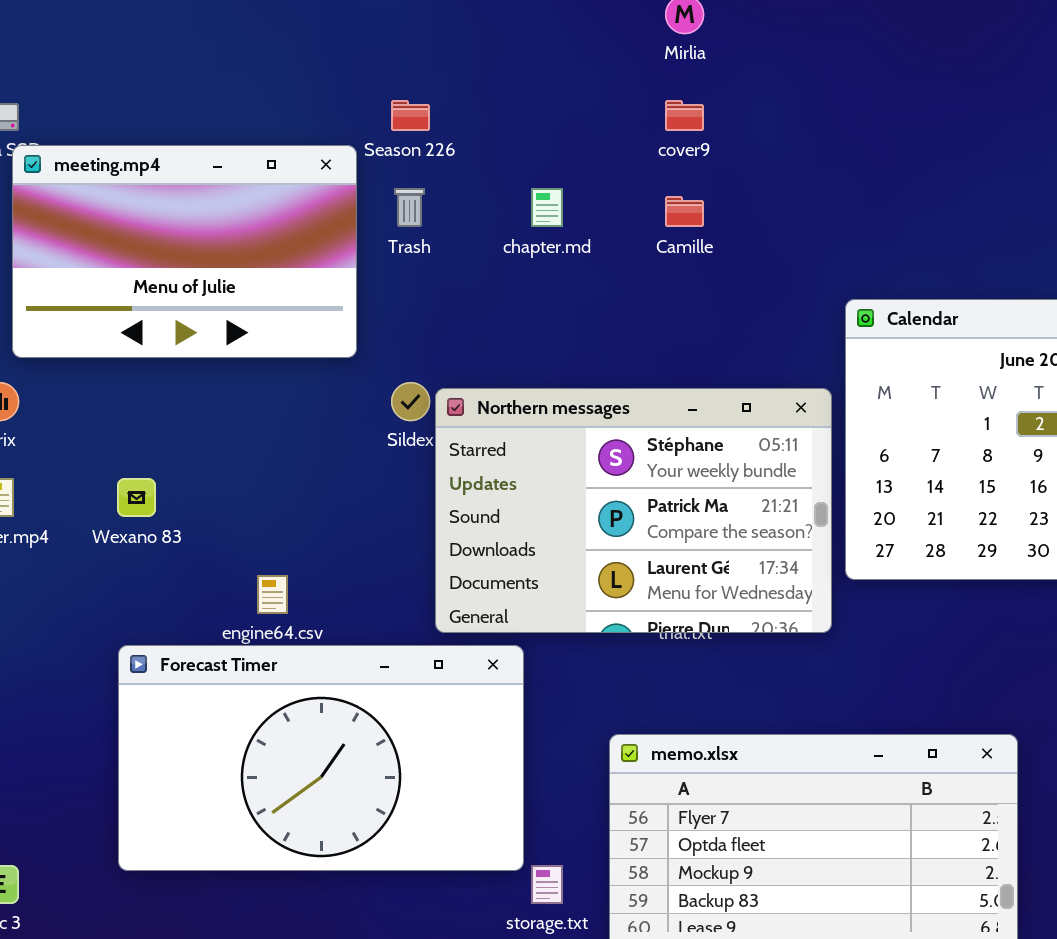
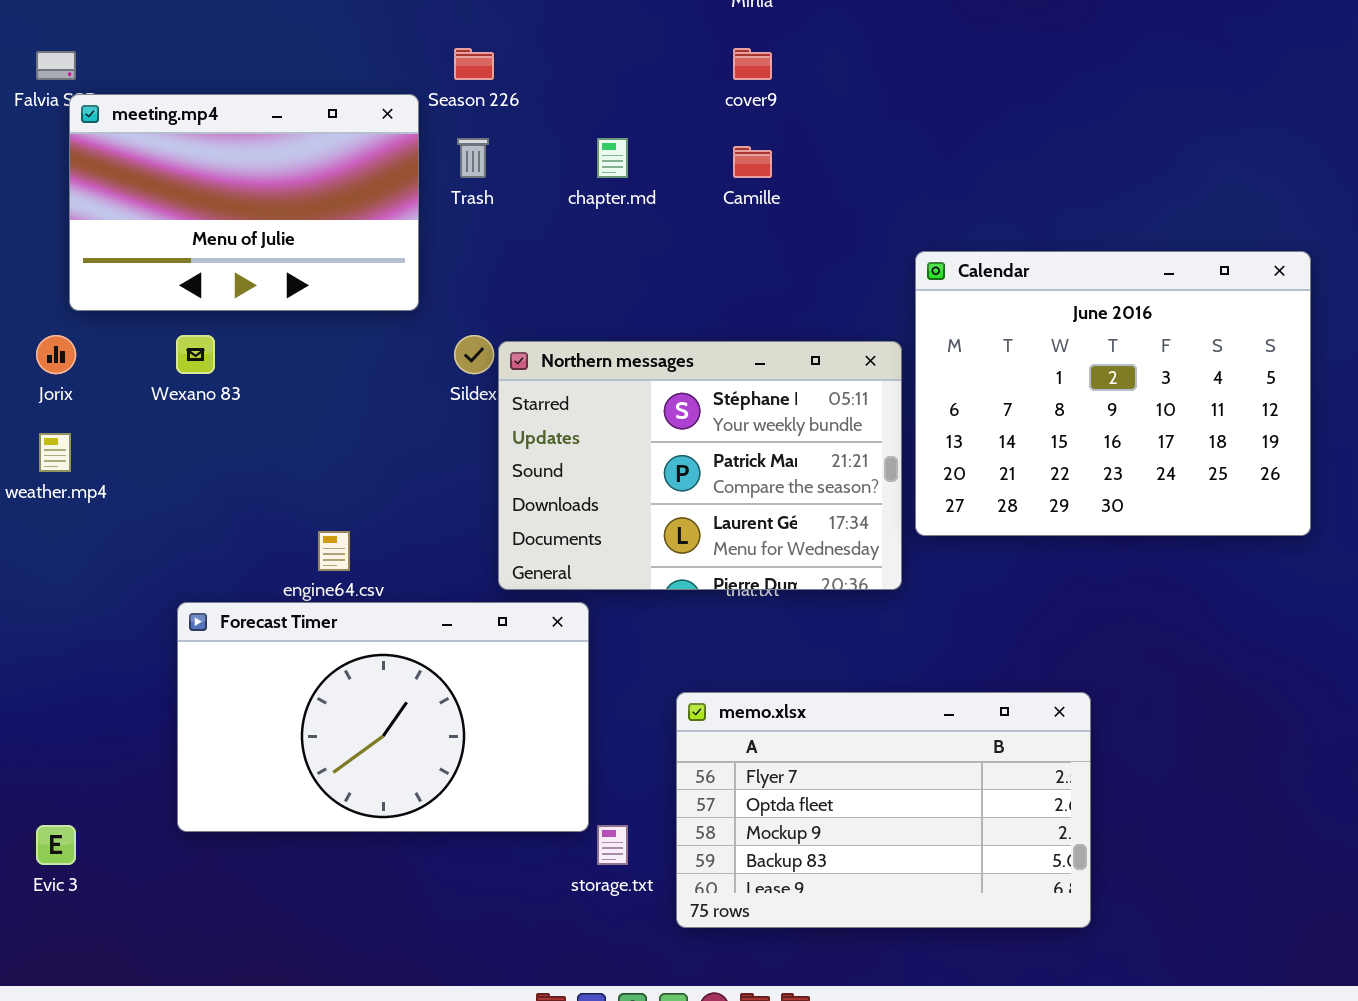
Wexano 83: [117,478,156,517] -> [176,335,215,374], moved

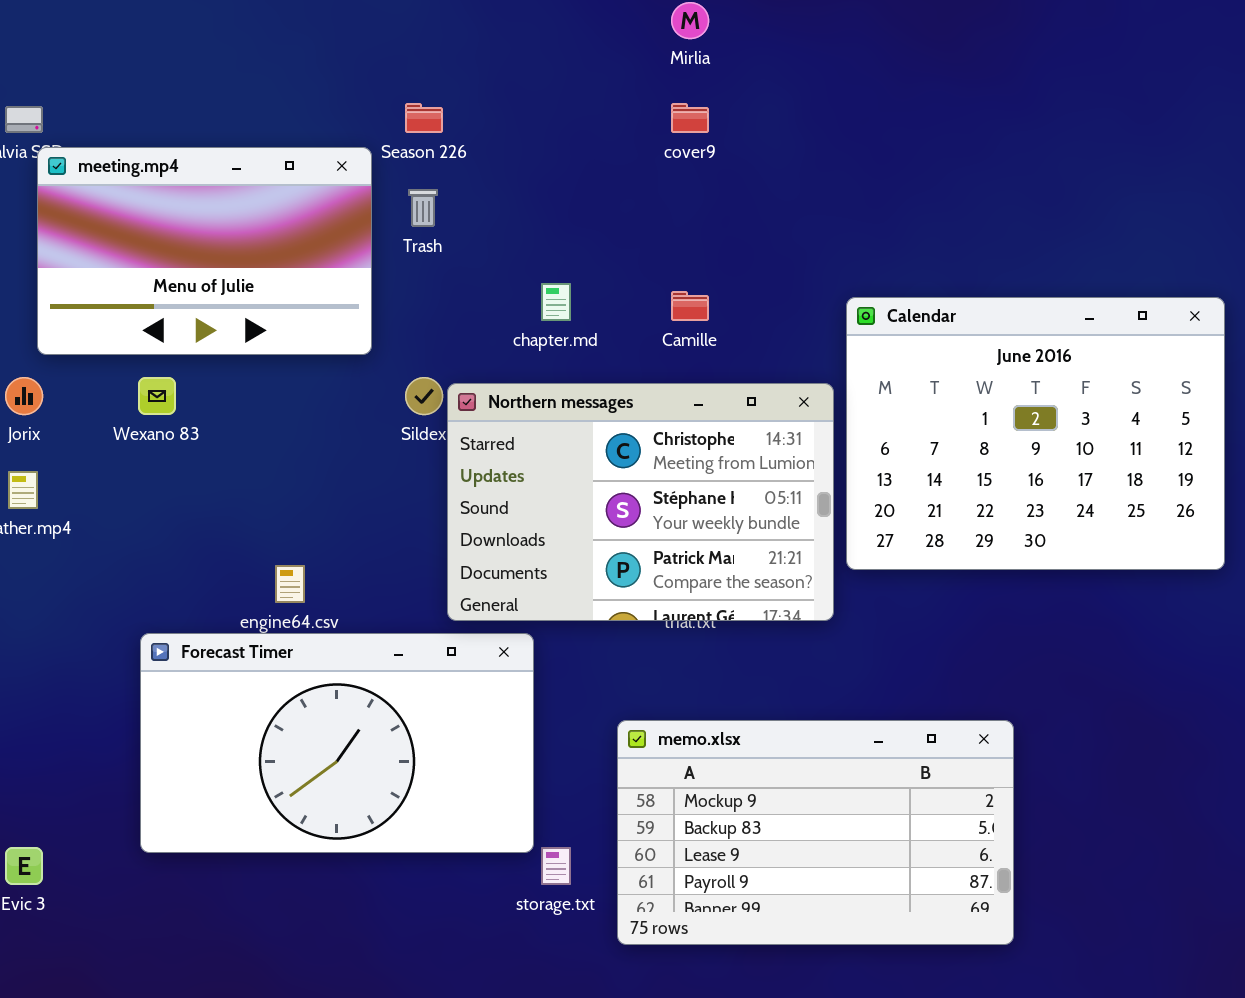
chapter.md: [597,138,628,178] -> [541,283,571,321], moved
Camille: [733,146,772,178] -> [671,291,709,321], moved
Northern messages: [498,341,902,590] -> [447,383,834,621], scrolled up 1 row
memo.xlsx: [676,692,1091,928] -> [617,720,1014,945], scrolled down 2 rows

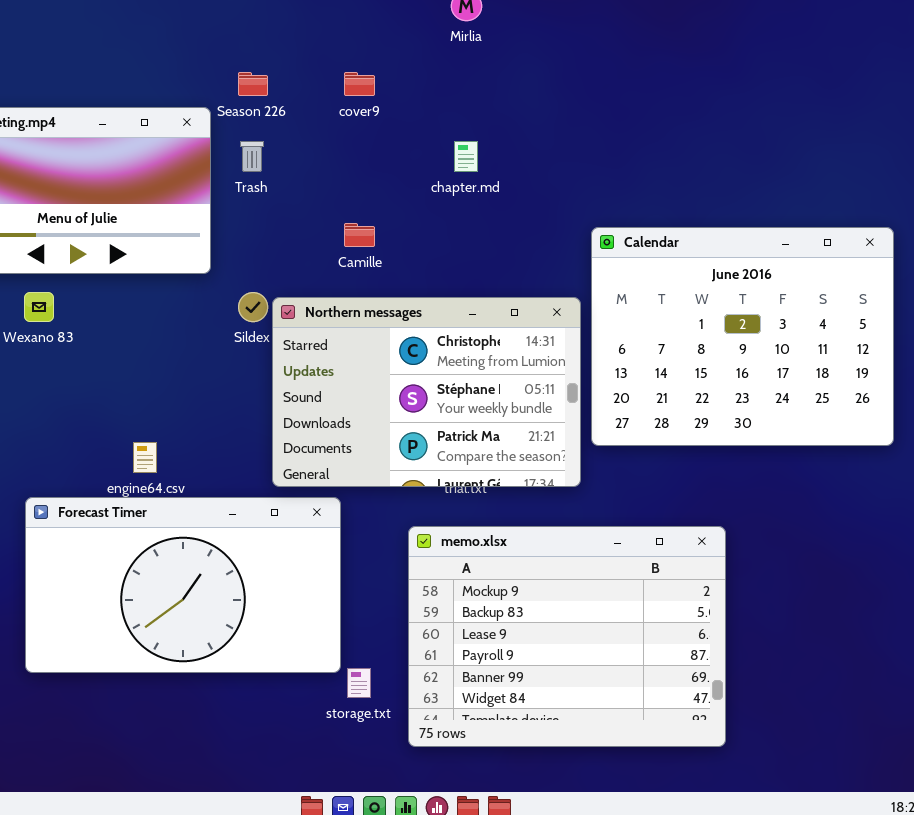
cover9: [671,103,709,133] -> [344,72,375,96], moved
chapter.md: [541,283,571,321] -> [454,141,478,172], moved
Camille: [671,291,709,321] -> [344,223,375,247], moved
memo.xlsx: [617,720,1014,945] -> [408,526,726,747], resized

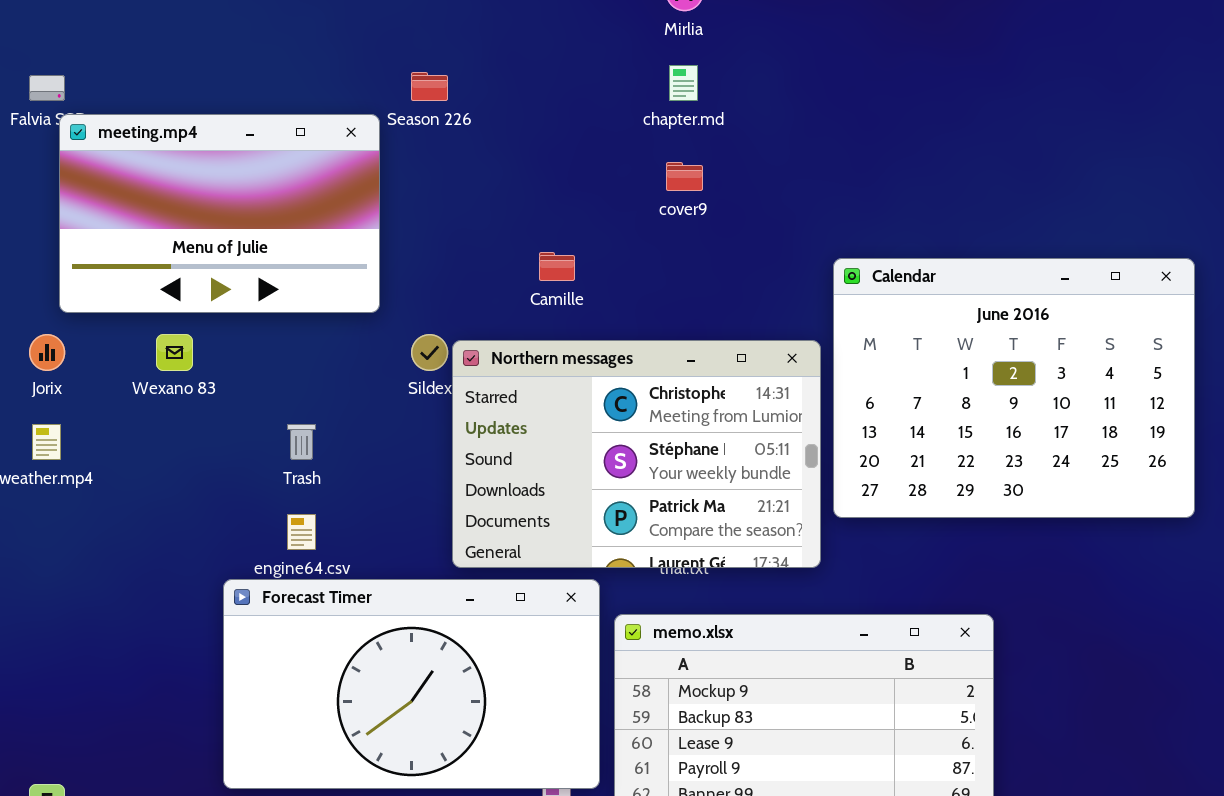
cover9: [344,72,375,96] -> [666,162,703,191], moved
Trash: [240,141,264,172] -> [287,424,316,460], moved
chapter.md: [454,141,478,172] -> [669,65,698,101], moved
Forecast Timer: [25,497,341,673] -> [223,579,600,789], moved

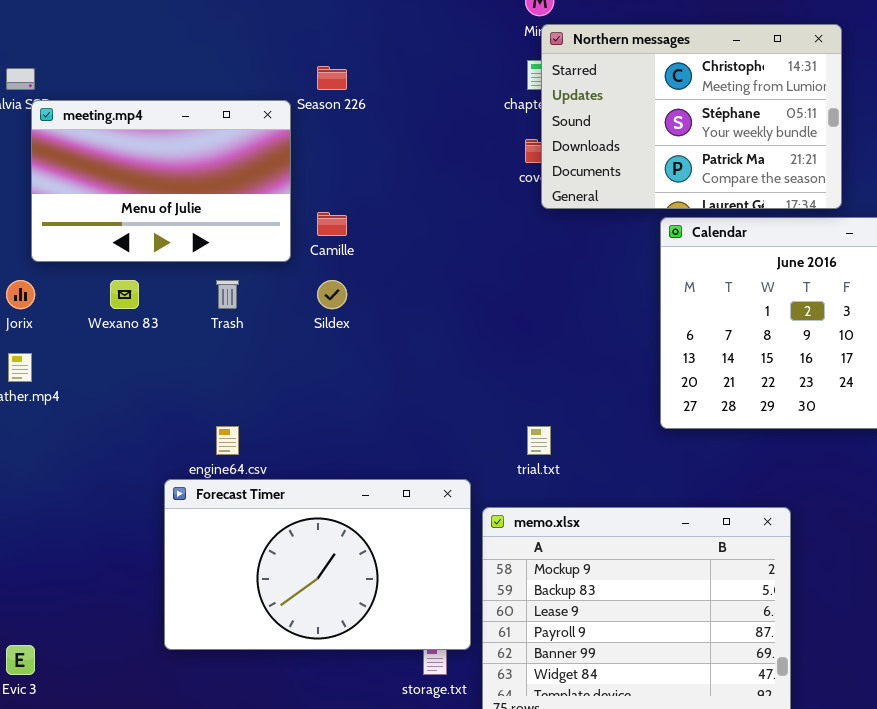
Camille: [539,252,575,281] -> [317,212,347,236], moved
Northern messages: [452,340,821,568] -> [541,24,842,209], moved
Trash: [287,424,316,460] -> [216,280,239,309], moved

